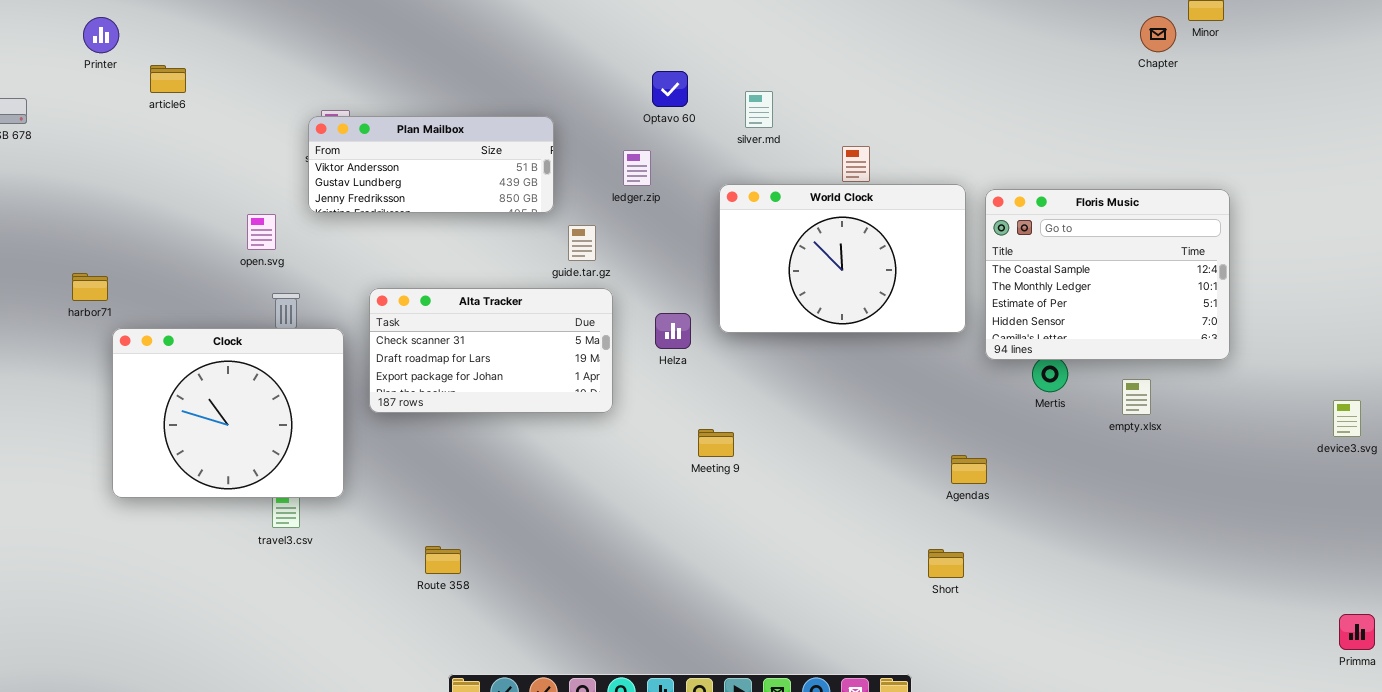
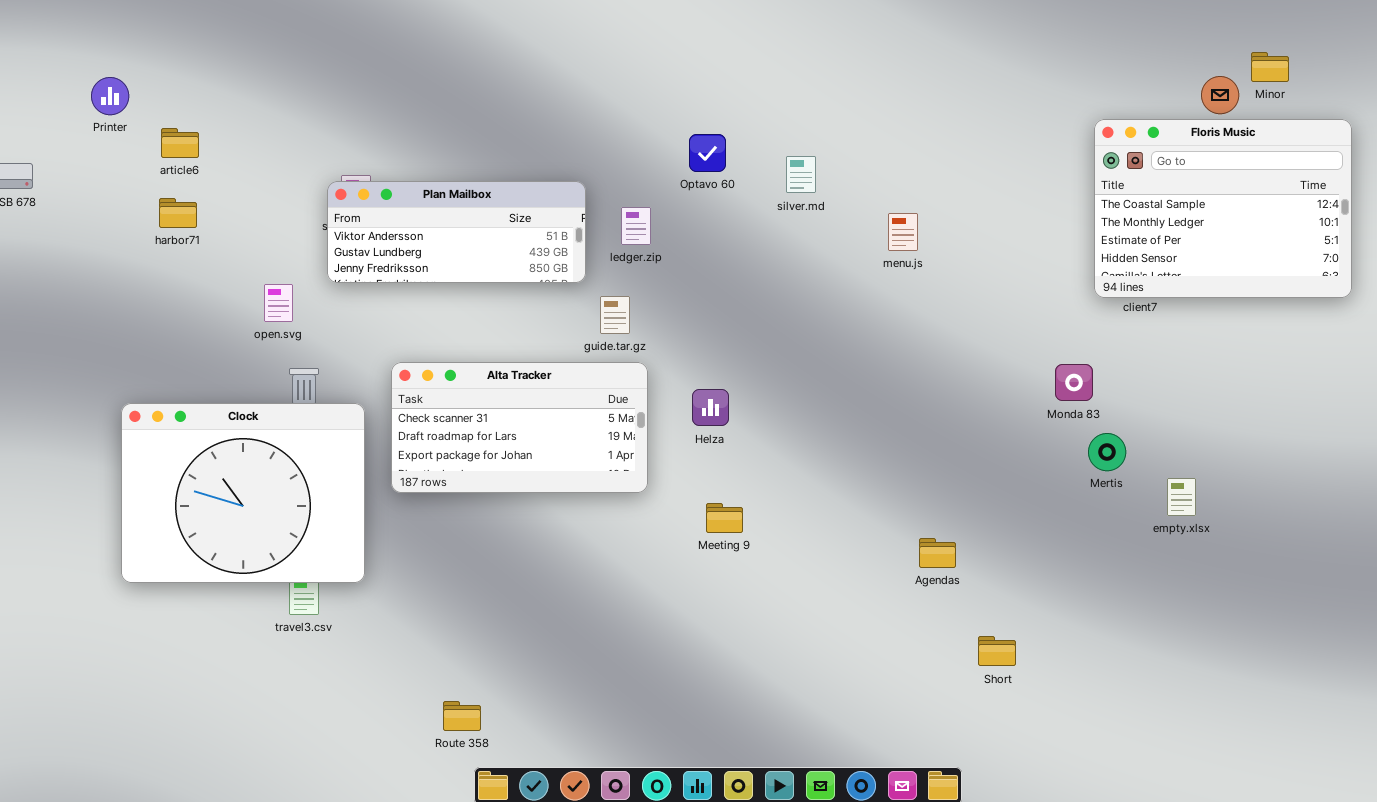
ledger.zip: [623,150,651,186] -> [621,207,651,245], moved
World Clock: [719,184,966,333] -> none, closed
Floris Music: [985,189,1230,360] -> [1094,119,1352,298], moved
harbor71: [72,273,108,301] -> [159,198,197,228], moved
empty.xlsx: [1122,379,1151,415] -> [1167,478,1196,516], moved
Meeting 9: [698,429,734,457] -> [706,503,743,533], moved
Agendas: [951,455,987,484] -> [919,538,956,568], moved
Route 358: [425,546,461,574] -> [443,701,481,731], moved

